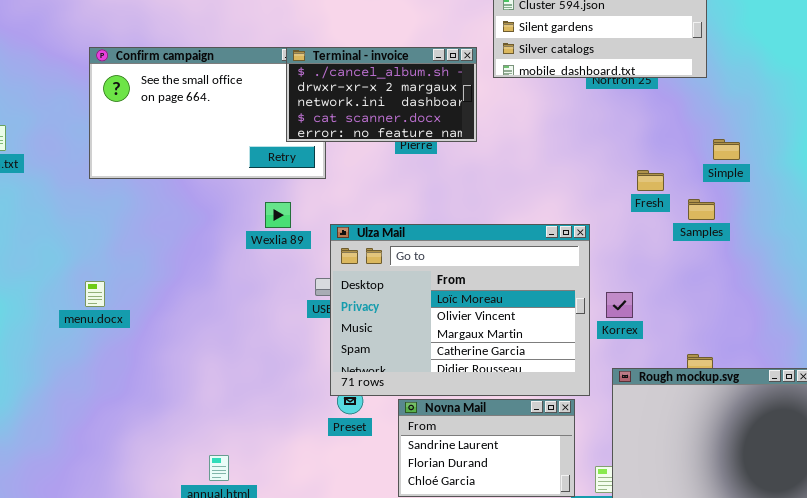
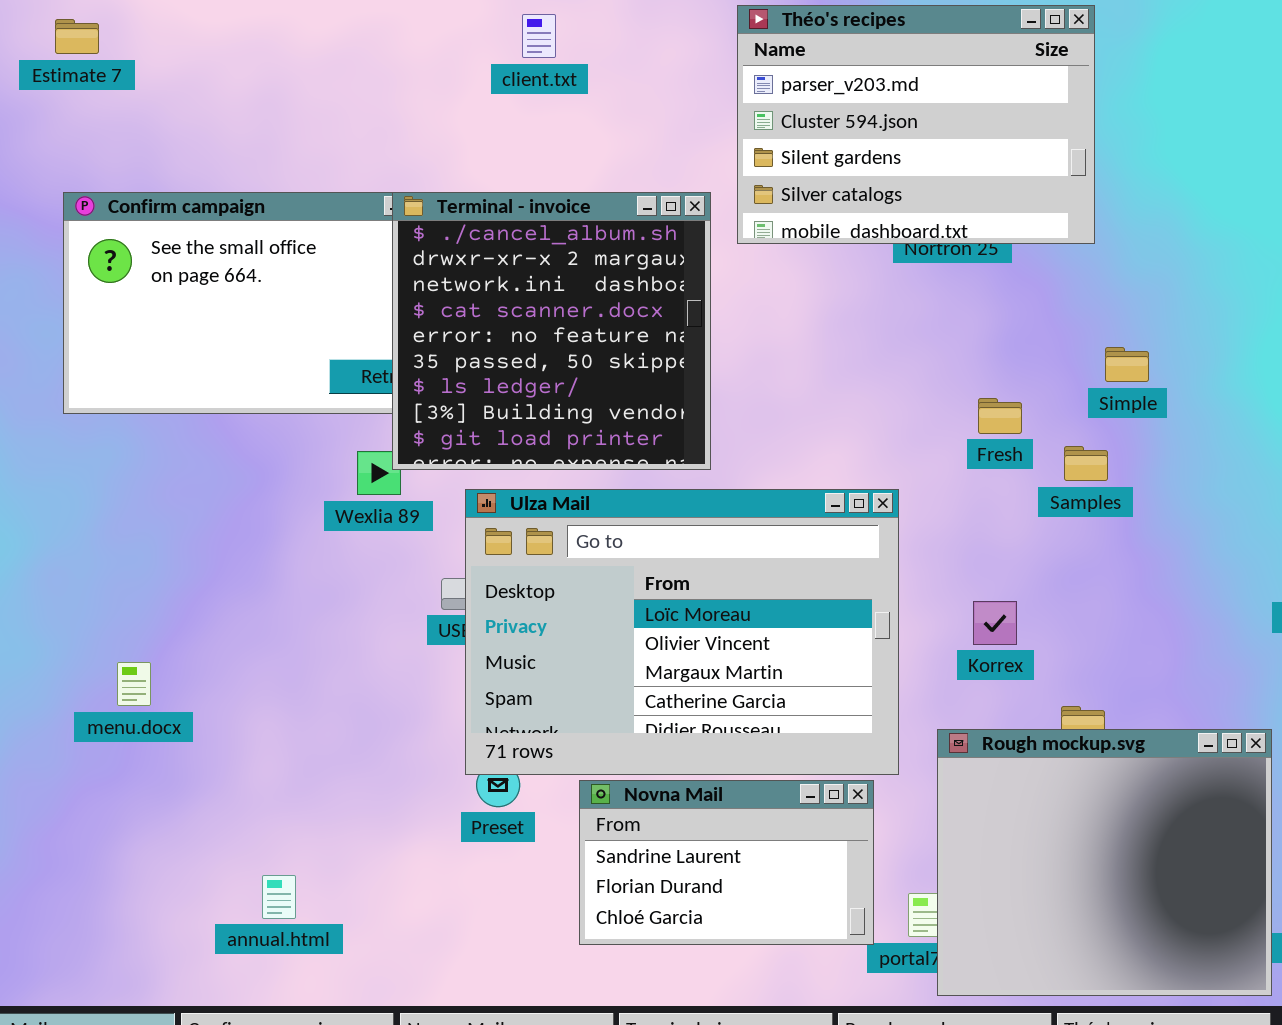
Terminal - invoice: [286,47,477,142] -> [392,192,711,470], resized
menu.docx: [85,281,105,307] -> [117,662,151,706], moved
Korrex: [606,292,633,318] -> [973,601,1017,645], moved

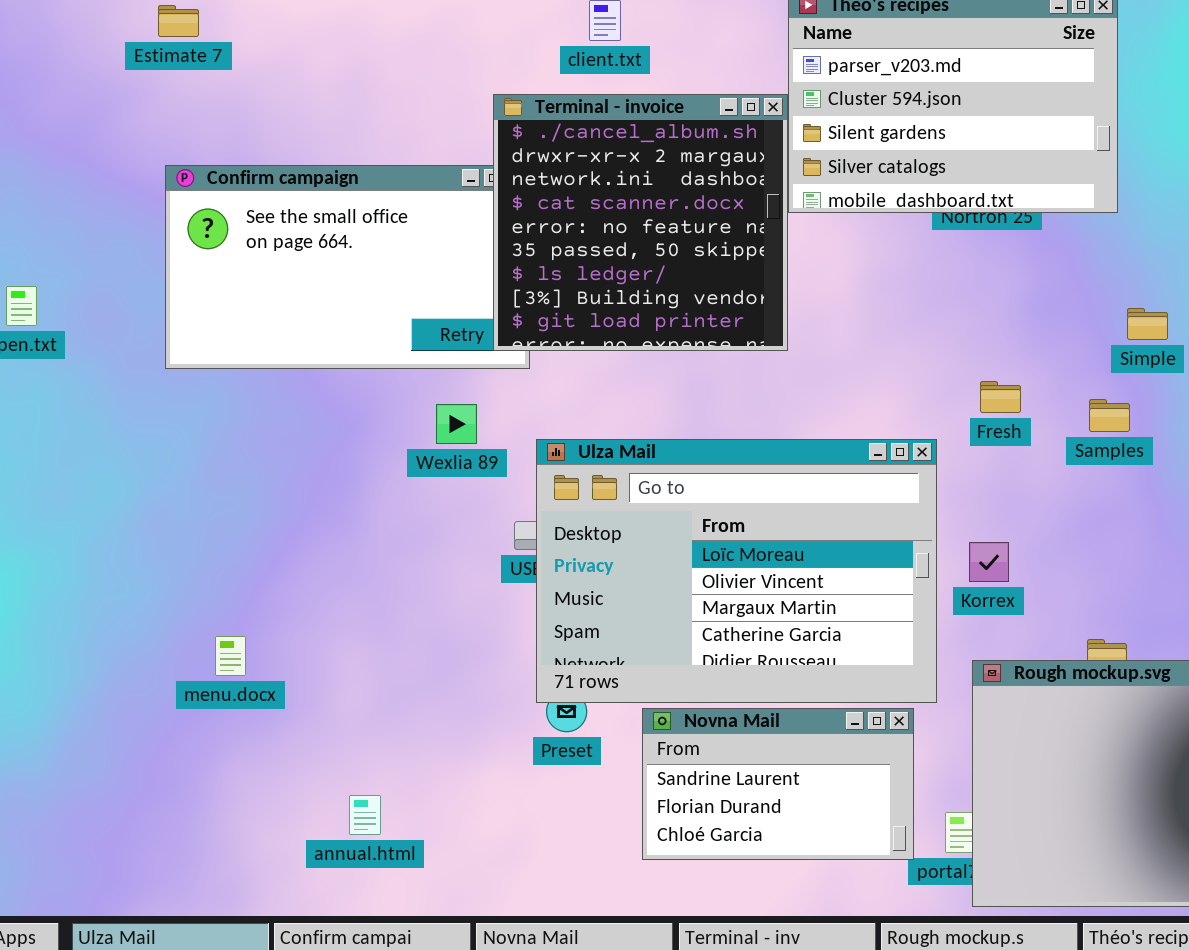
Terminal - invoice: [392,192,711,470] -> [493,94,788,351], moved
Fresh: [978,398,1022,434] -> [980,381,1021,413], moved
Korrex: [973,601,1017,645] -> [969,542,1009,582], moved
menu.docx: [117,662,151,706] -> [215,636,246,676], moved

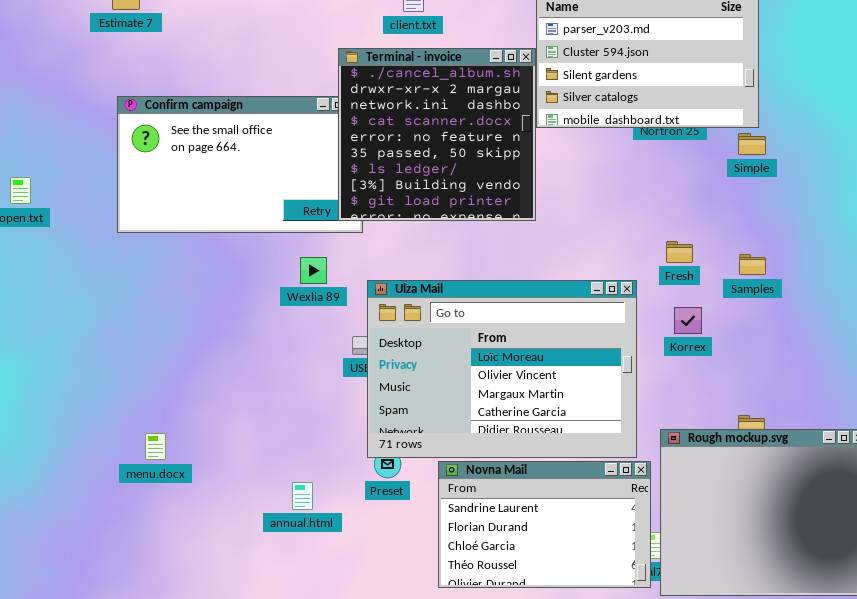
Simple: [1127,308,1168,340] -> [738,133,766,155], moved
Korrex: [969,542,1009,582] -> [674,307,702,334], moved
menu.docx: [215,636,246,676] -> [145,433,166,460], moved
Novna Mail: [642,708,914,860] -> [438,461,651,588], resized
annual.html: [349,795,381,835] -> [292,482,313,510], moved

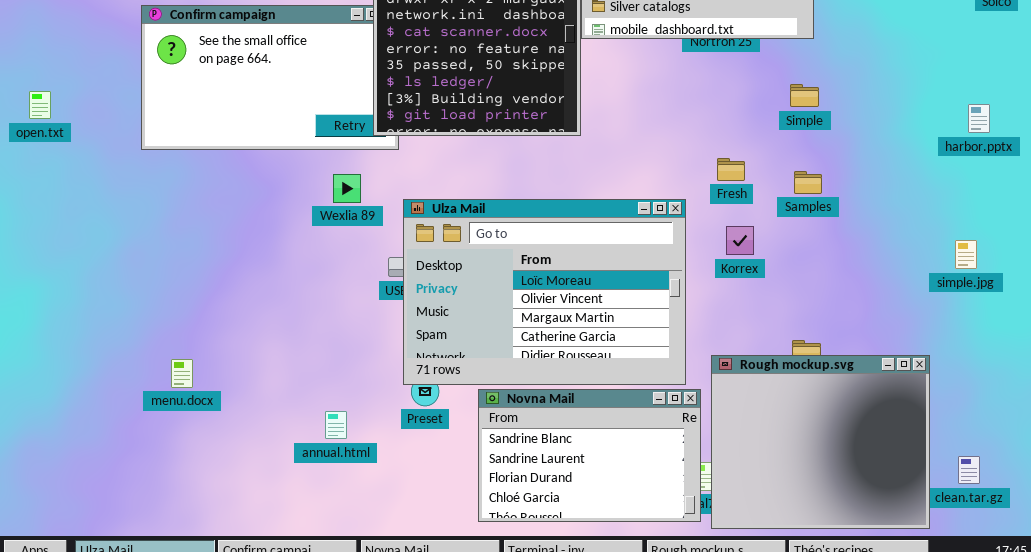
Simple: [738,133,766,155] -> [790,84,819,107], moved
Novna Mail: [438,461,651,588] -> [478,389,701,522], scrolled up 1 row

